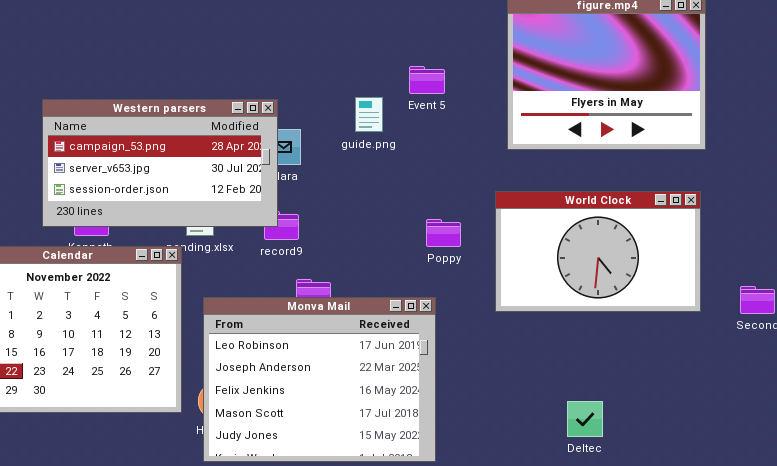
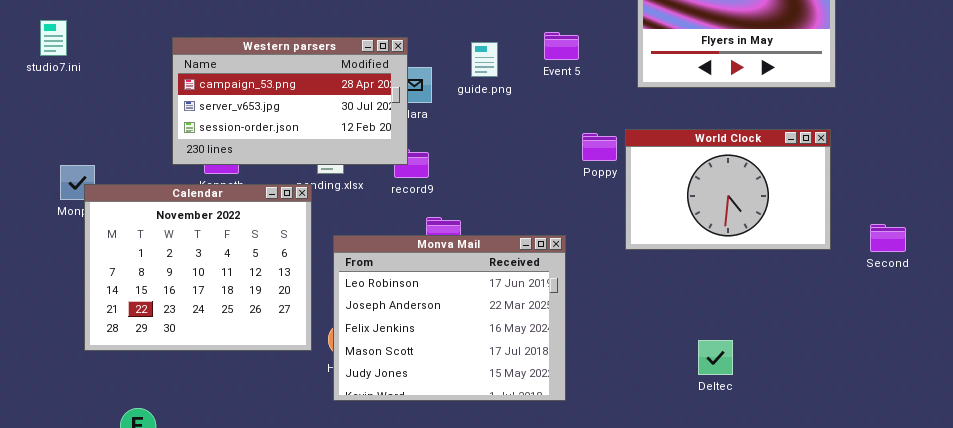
Event 5: [409,66,445,94] -> [544,32,579,60], moved
guide.png: [355,97,383,132] -> [471,42,498,77], moved
Poppy: [426,219,461,247] -> [582,133,617,161], moved

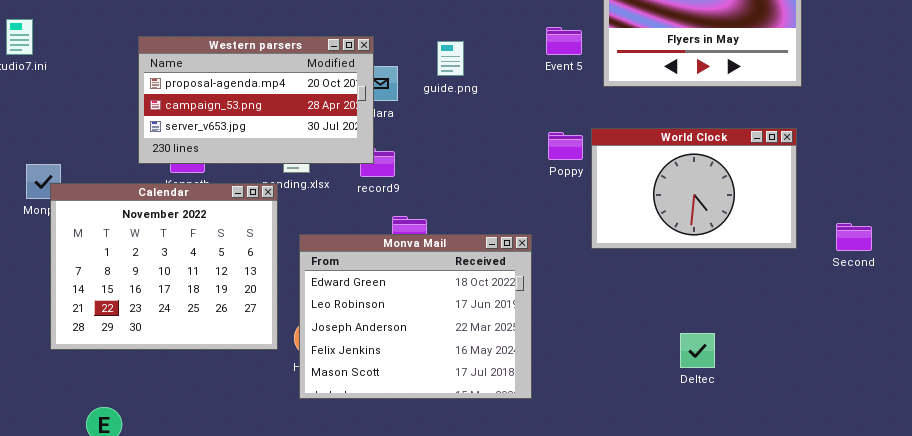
Event 5: [544,32,579,60] -> [546,27,582,55], moved
Western parsers: [172,37,408,165] -> [138,36,374,164], scrolled up 1 row
Monva Mail: [333,235,566,401] -> [299,234,532,399], scrolled up 1 row
Deltec: [698,340,733,375] -> [680,333,715,368], moved

